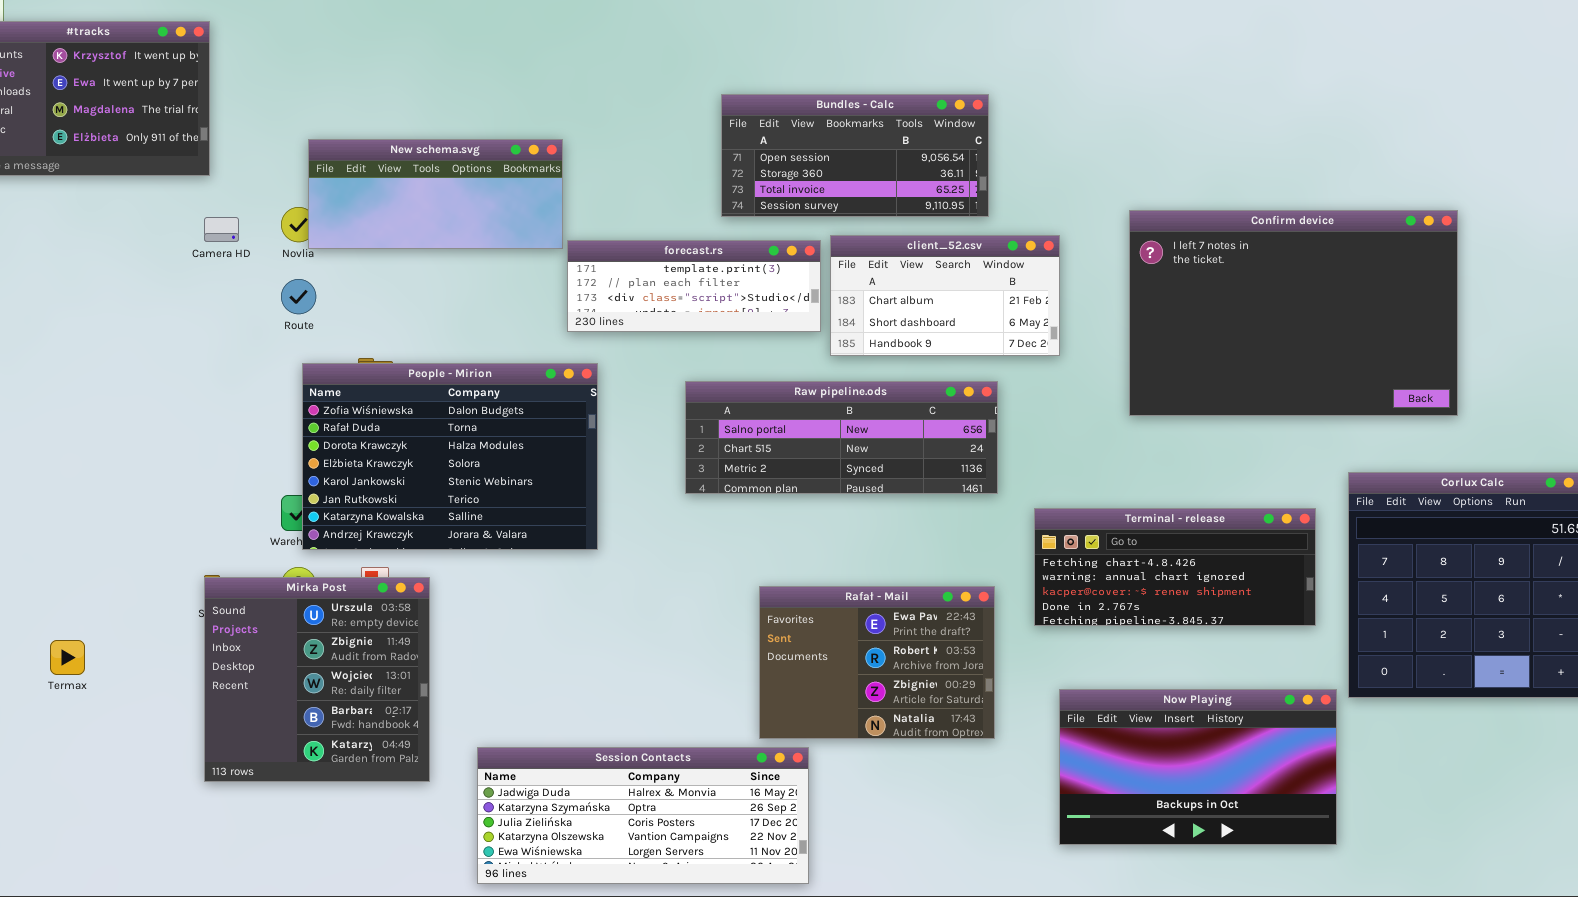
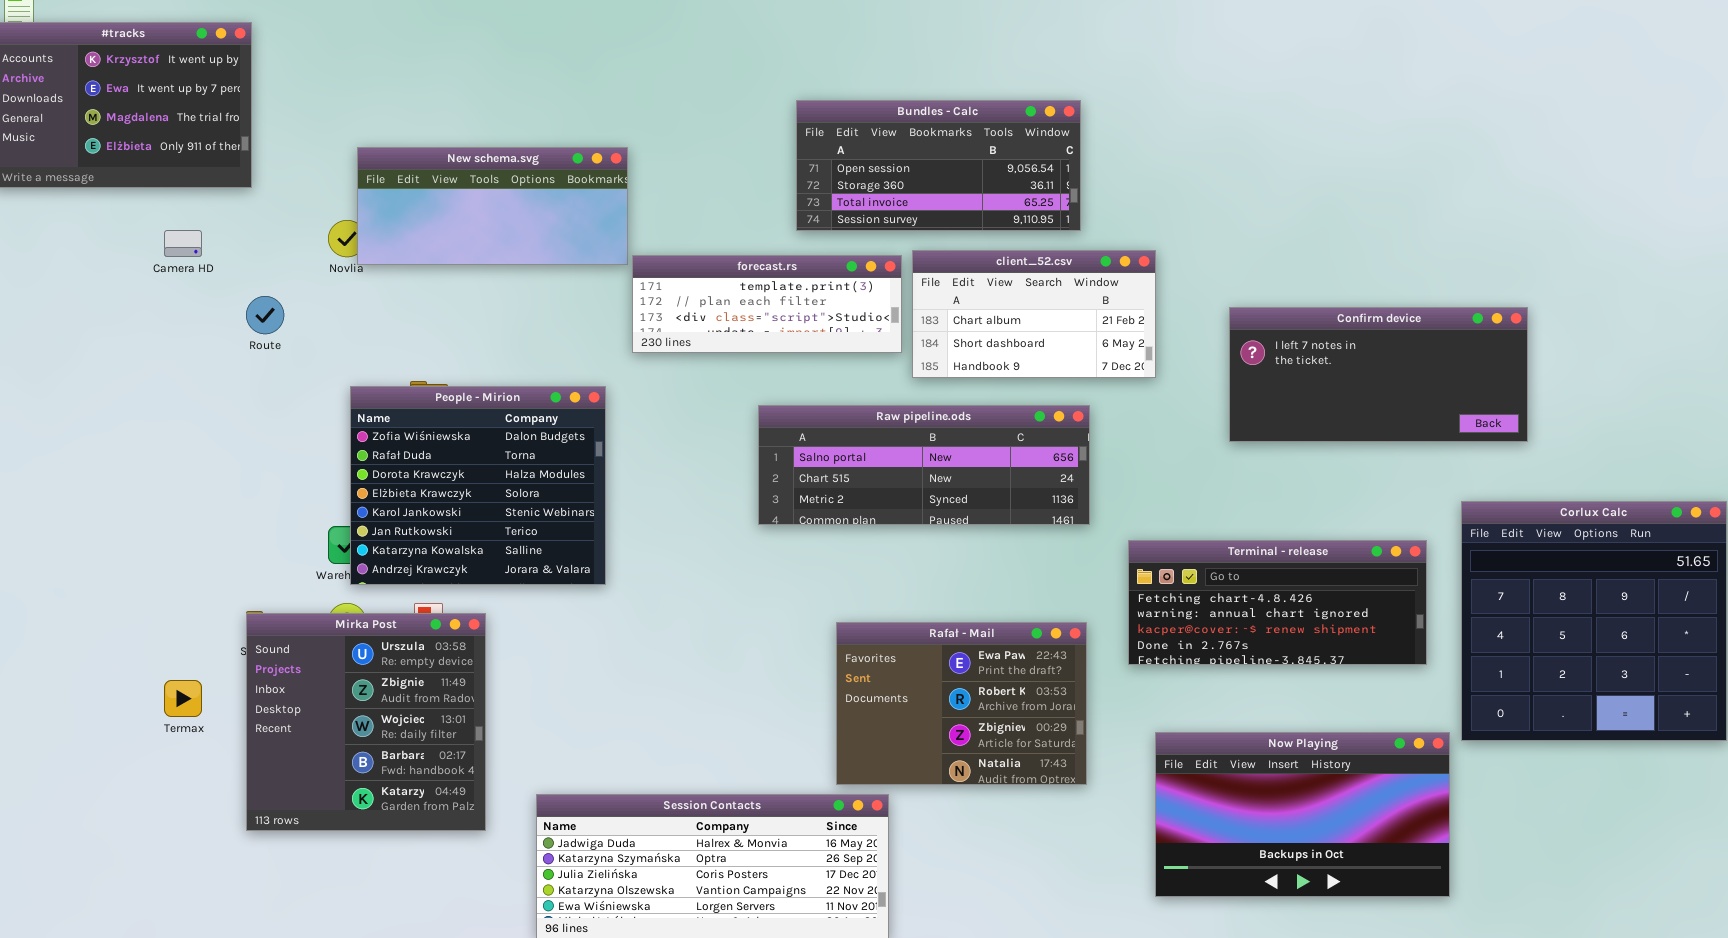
Confirm device: [1129,210,1458,416] -> [1229,307,1528,442], resized
Camera HD: [204,217,239,242] -> [164,230,202,257], moved
Route: [281,279,316,314] -> [246,296,284,334], moved
People - Mirion: [302,363,598,550] -> [350,386,606,585], resized
Termax: [50,640,85,675] -> [164,680,202,717], moved

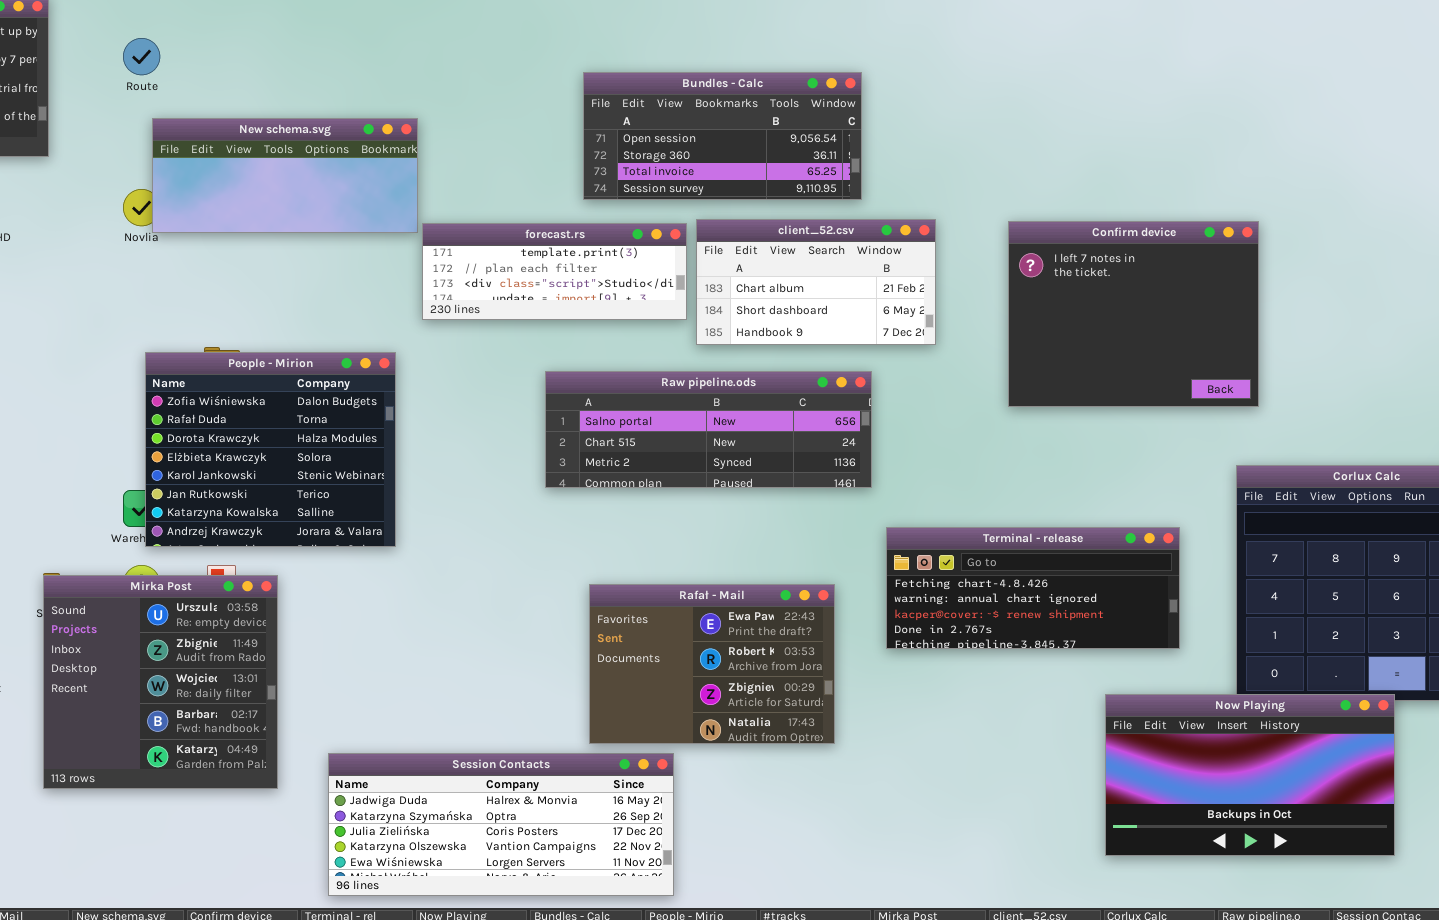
Route: [246,296,284,334] -> [123,38,160,75], moved
Confirm device: [1229,307,1528,442] -> [1008,221,1259,407], resized
Terminal - release: [1128,540,1427,665] -> [886,527,1180,649], moved
Rafał - Mail: [836,622,1087,785] -> [589,584,835,744], moved
Now Playing: [1155,732,1450,897] -> [1105,694,1395,856], moved

